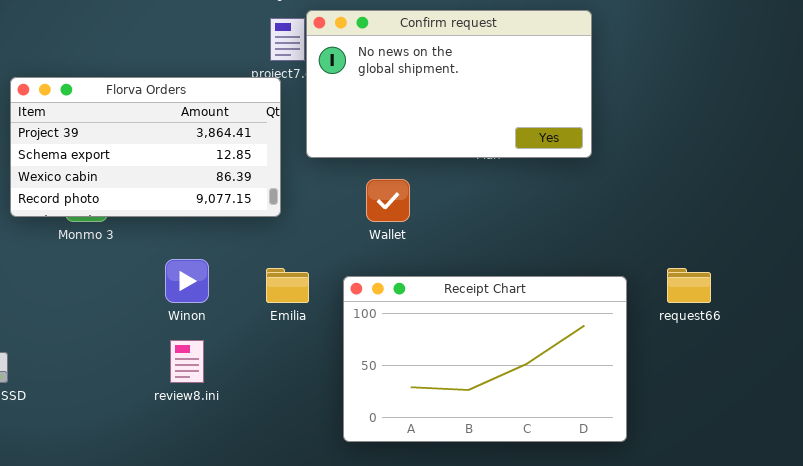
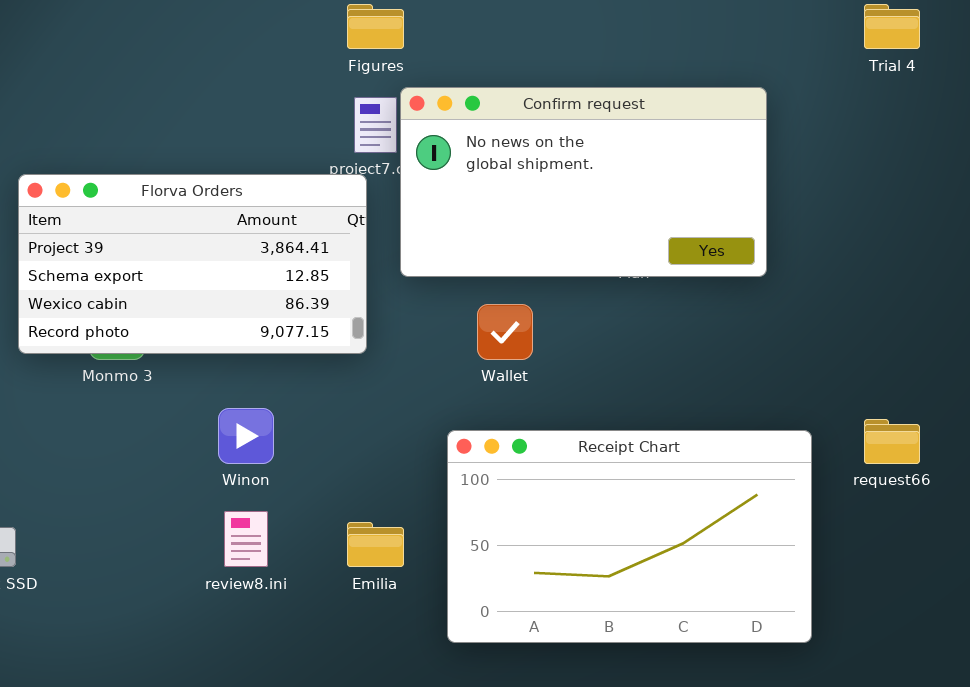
Emilia: [266,268,309,303] -> [347,522,404,567], moved

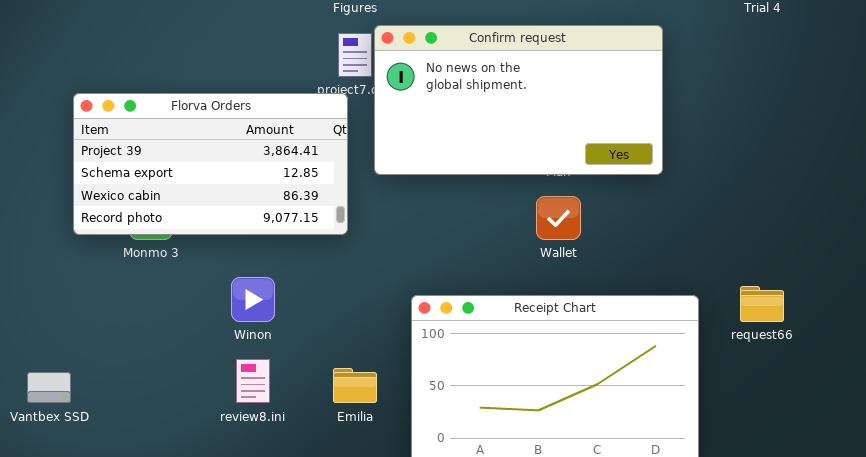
Wallet: [477,304,533,360] -> [536,196,581,240], moved

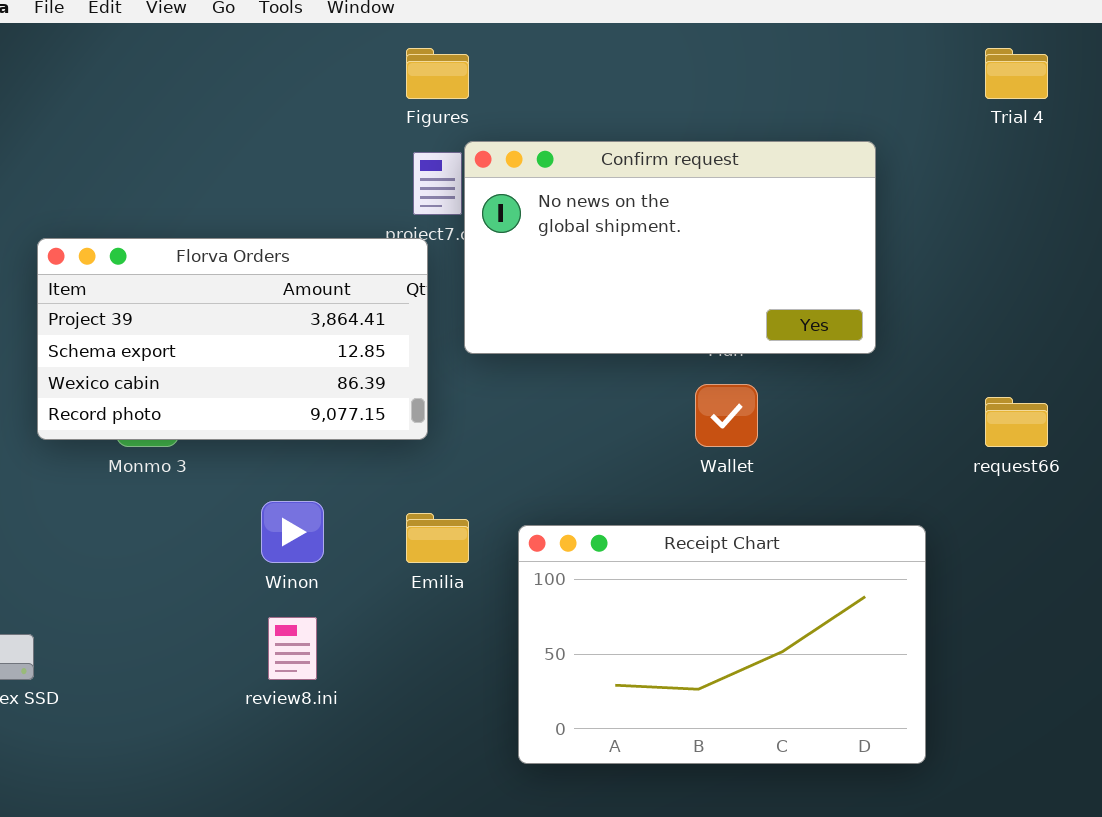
request66: [740,286,784,322] -> [985,397,1048,447], moved
Emilia: [333,368,377,403] -> [406,513,469,563], moved

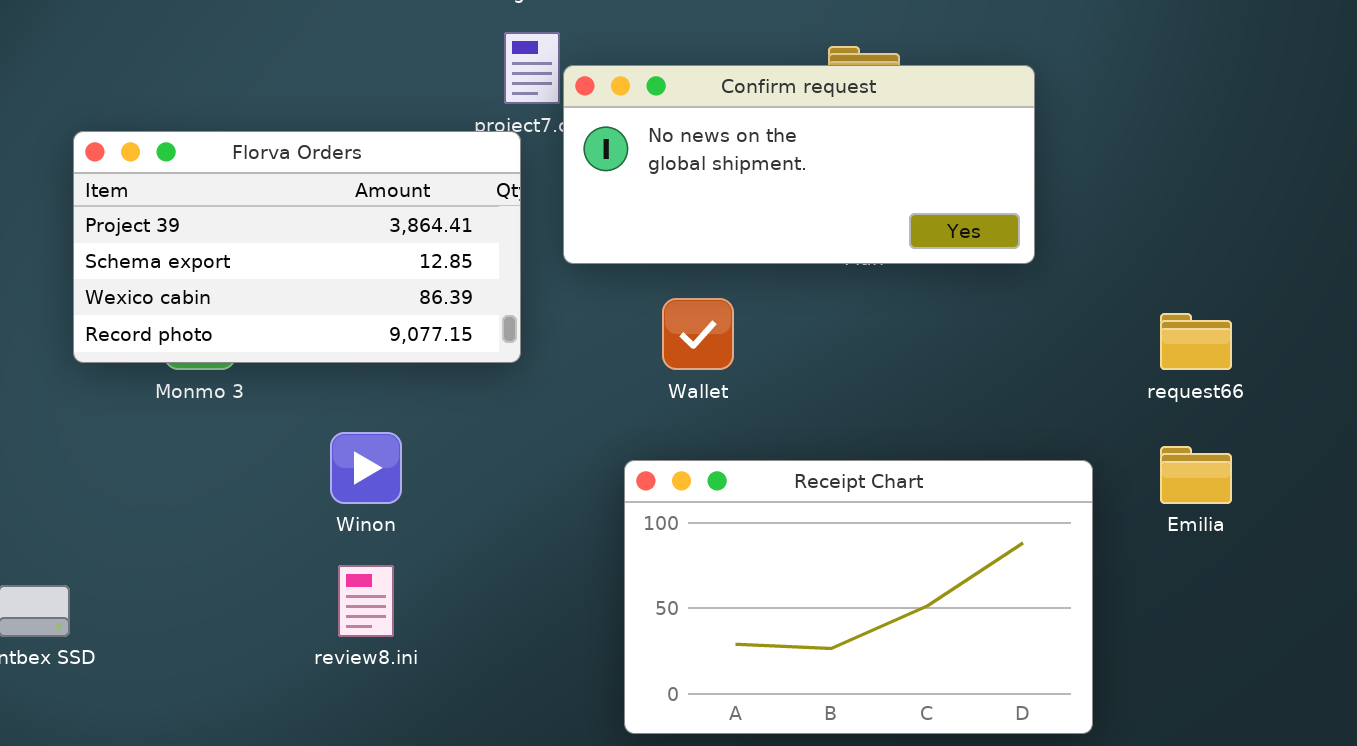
Confirm request: [464,141,876,354] -> [563,65,1035,264], resized
Wallet: [695,384,758,447] -> [662,298,734,370], moved
Emilia: [406,513,469,563] -> [1160,446,1232,504], moved

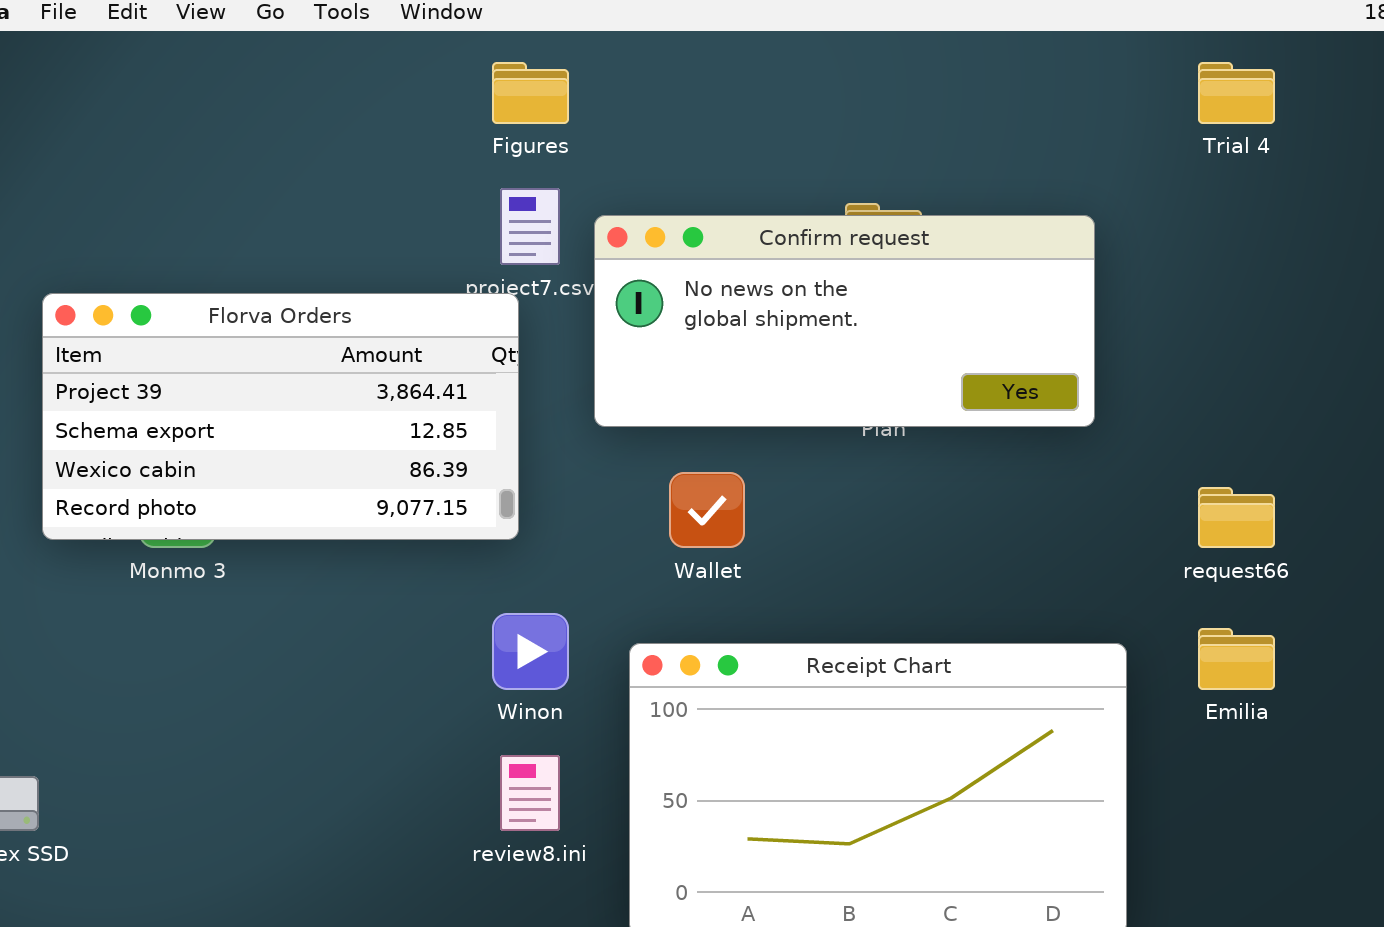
Confirm request: [563,65,1035,264] -> [594,215,1095,427], moved
Winon: [330,432,402,504] -> [492,613,569,690], moved
review8.ini: [338,565,394,637] -> [500,755,560,831], moved

